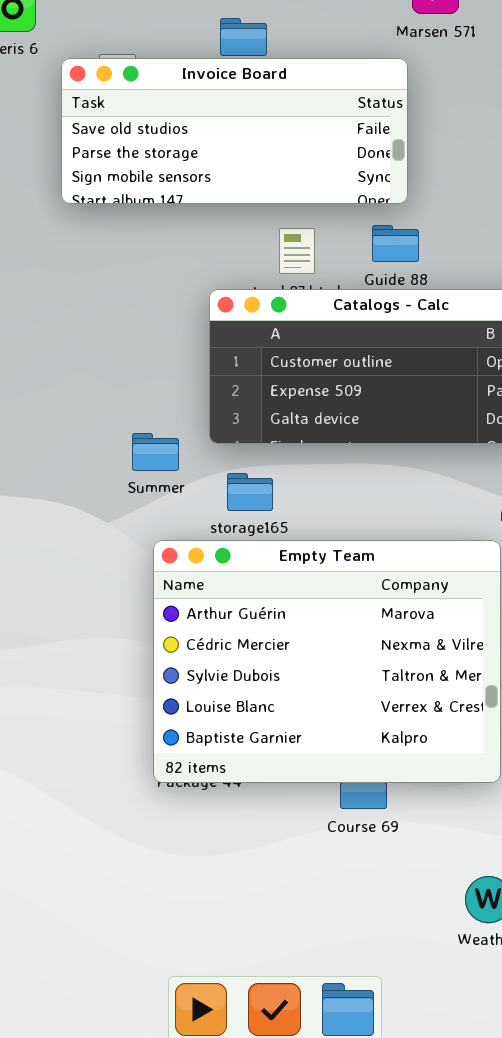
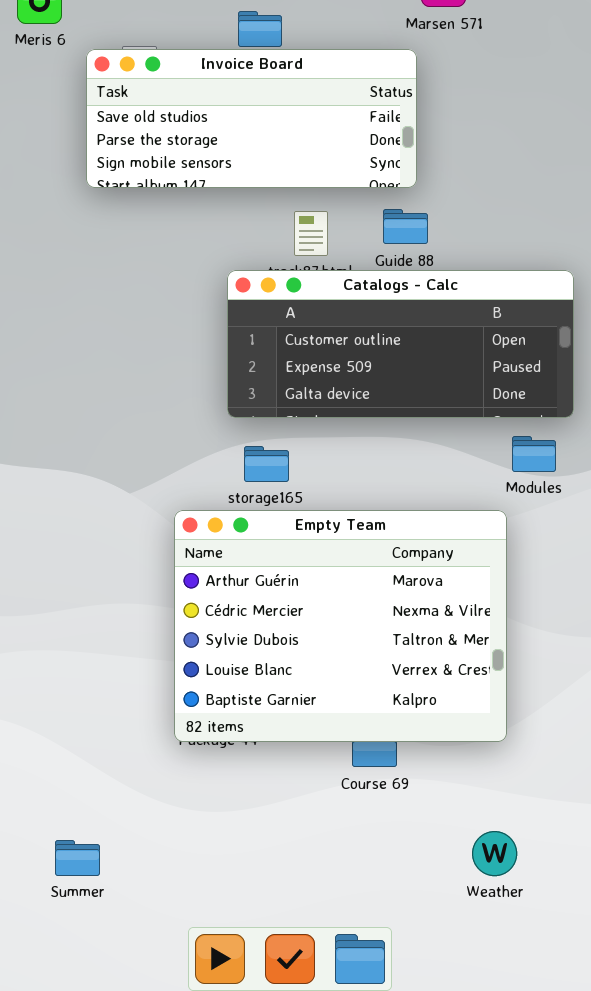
Summer: [132,433,179,471] -> [55,840,100,876], moved

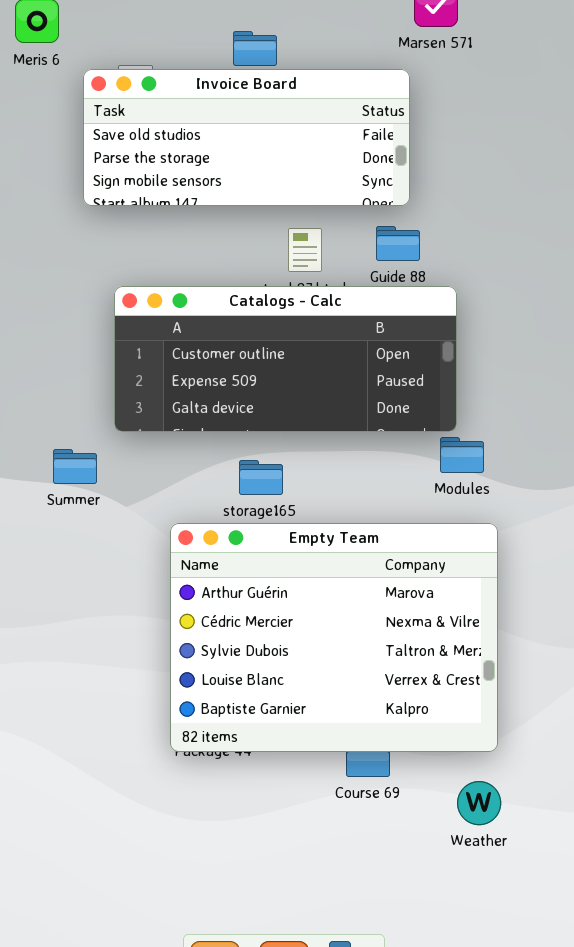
Catalogs - Calc: [227,270,574,418] -> [114,286,457,432], moved
Modules: [512,436,556,472] -> [440,437,484,473], moved
Weather: [472,831,517,876] -> [457,781,501,825], moved
Summer: [55,840,100,876] -> [53,449,97,484], moved

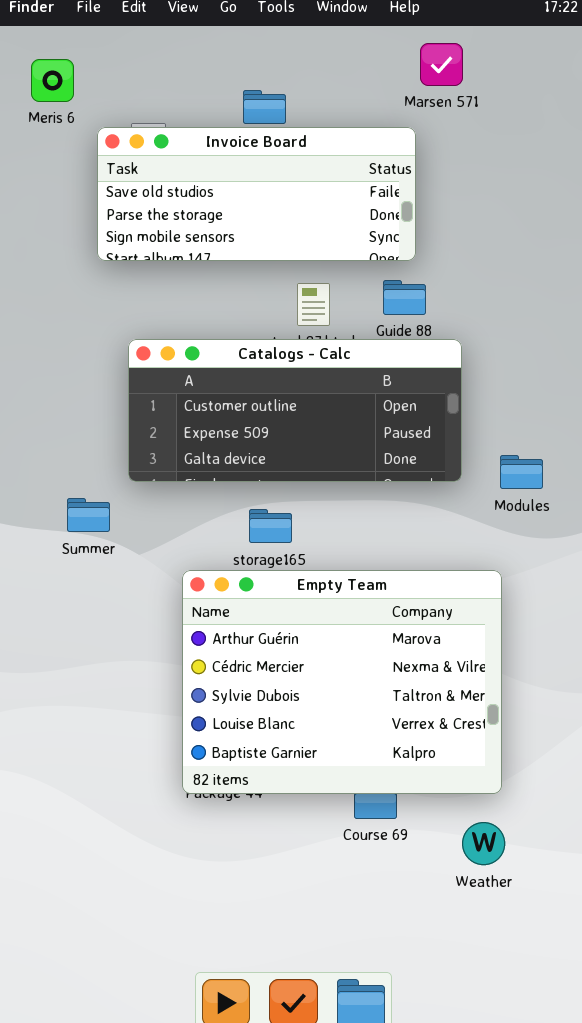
Modules: [440,437,484,473] -> [500,455,543,489], moved

